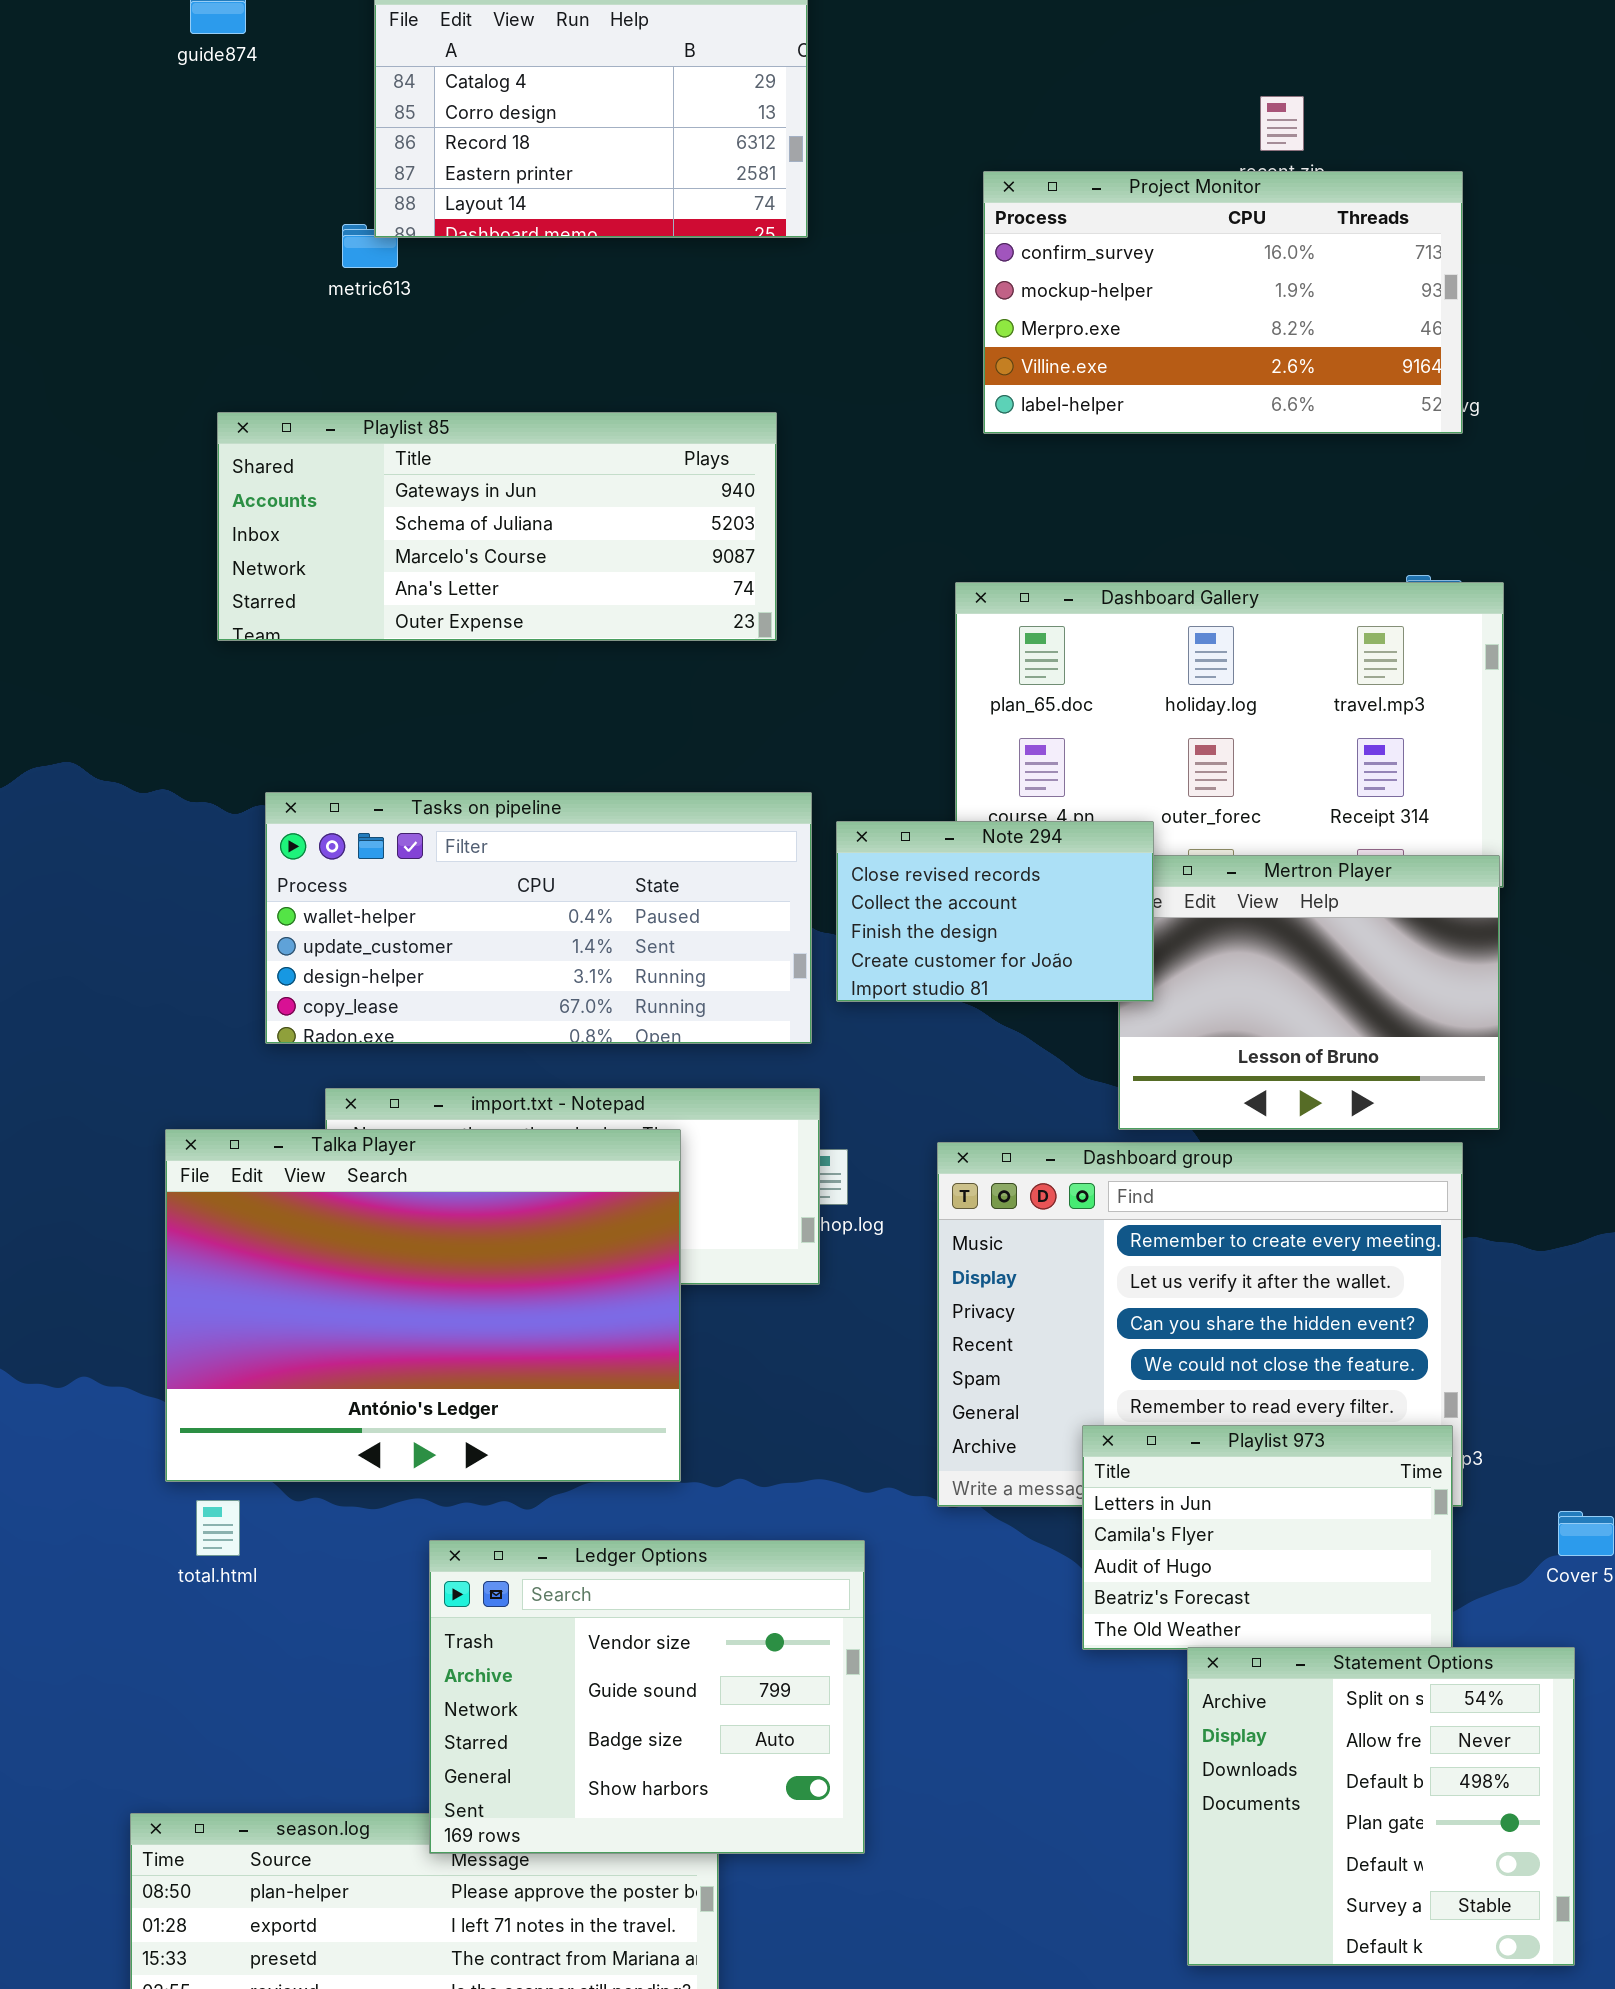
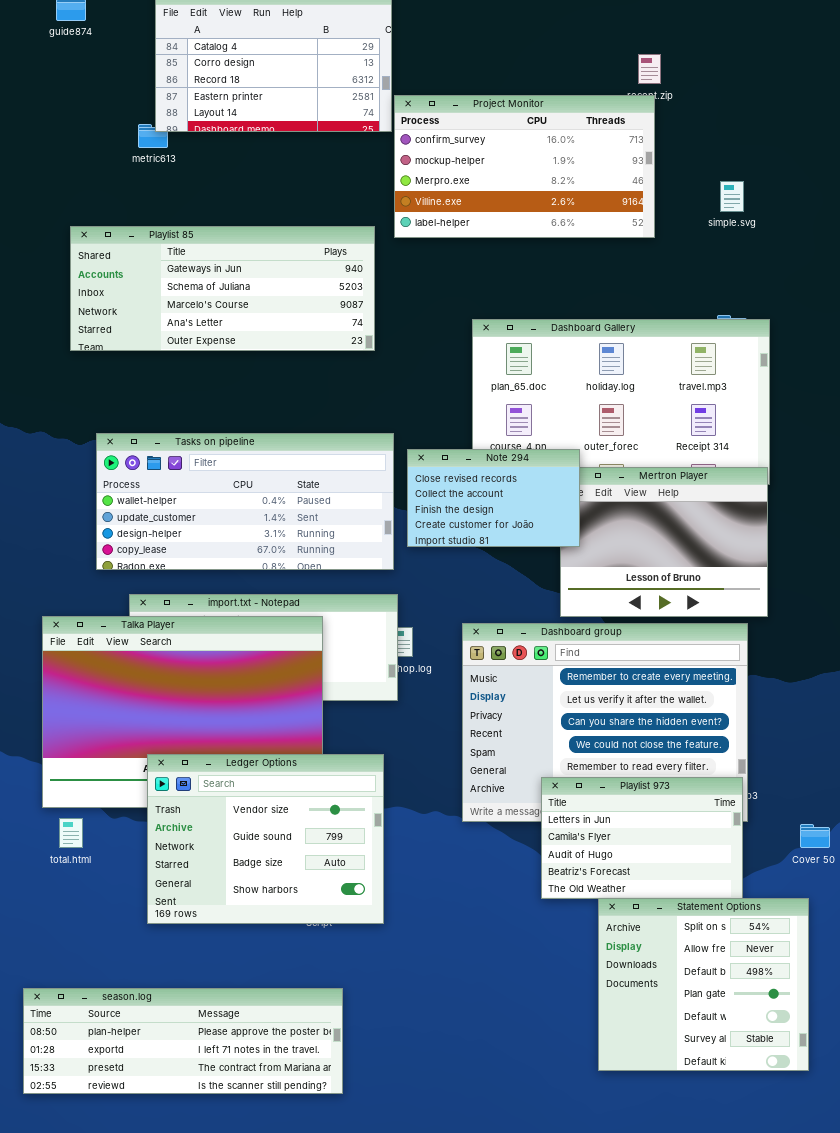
Project Monitor: [983,171,1463,434] -> [394,95,655,238], moved
Ledger Options: [429,1540,865,1854] -> [147,754,384,924], moved

